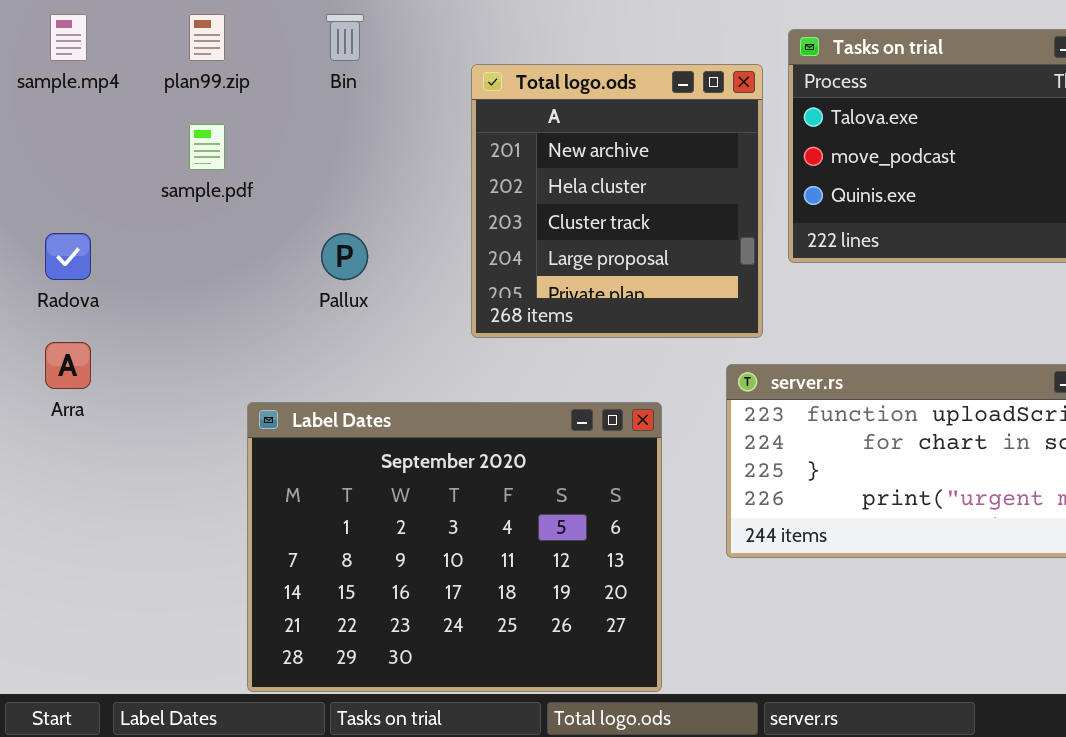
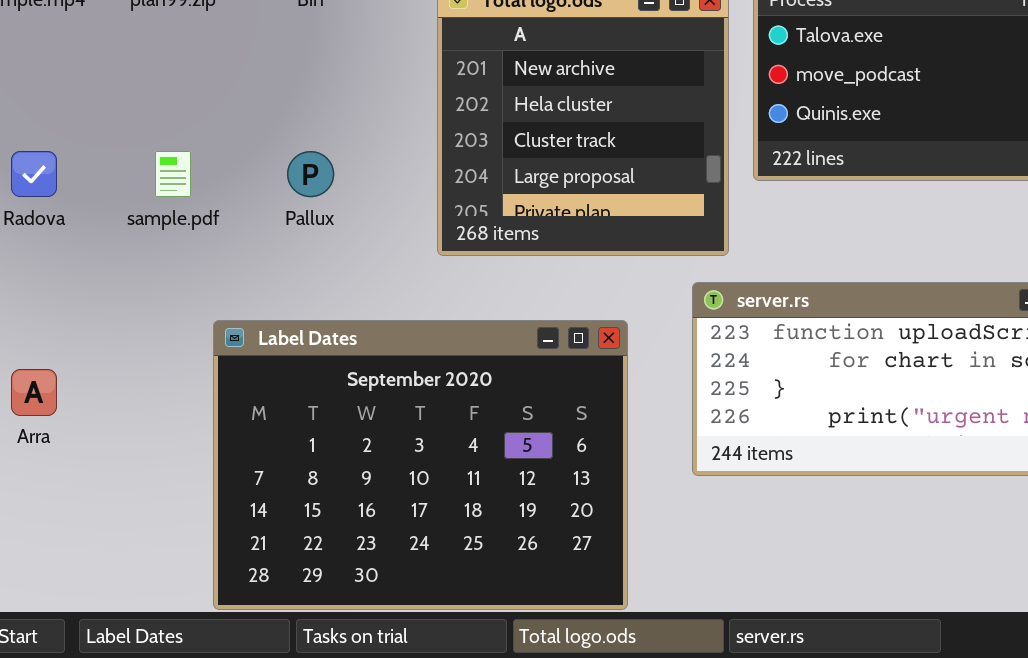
sample.pdf: [189,124,225,170] -> [155,151,191,197], moved
Arra: [45,342,91,389] -> [11,369,57,416], moved

